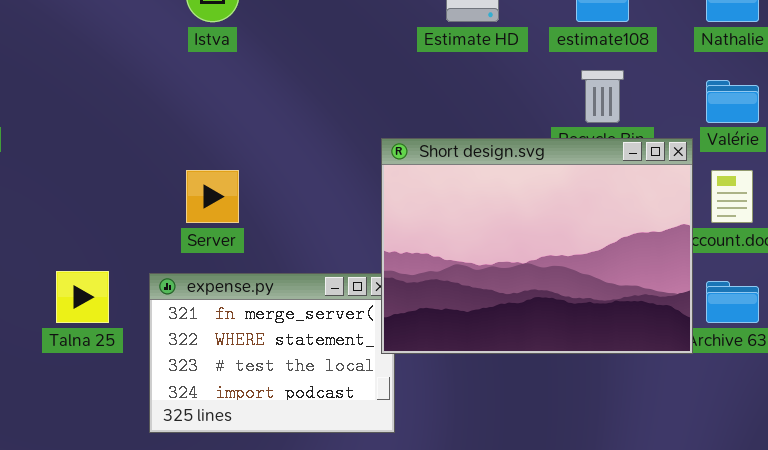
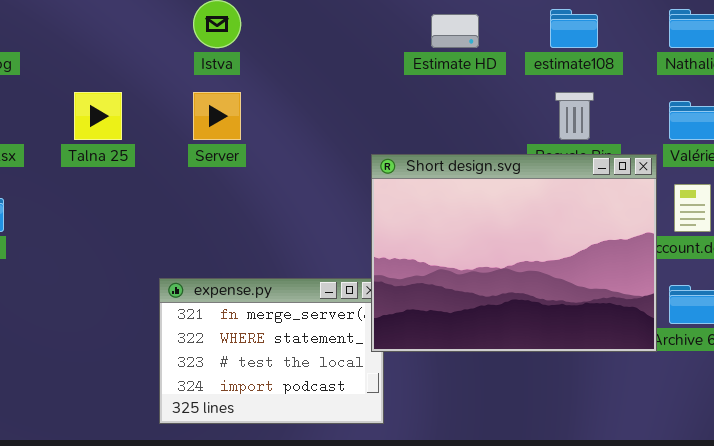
Server: [186,170,239,223] -> [193,92,241,140], moved
Talna 25: [56,271,109,323] -> [74,92,122,140], moved

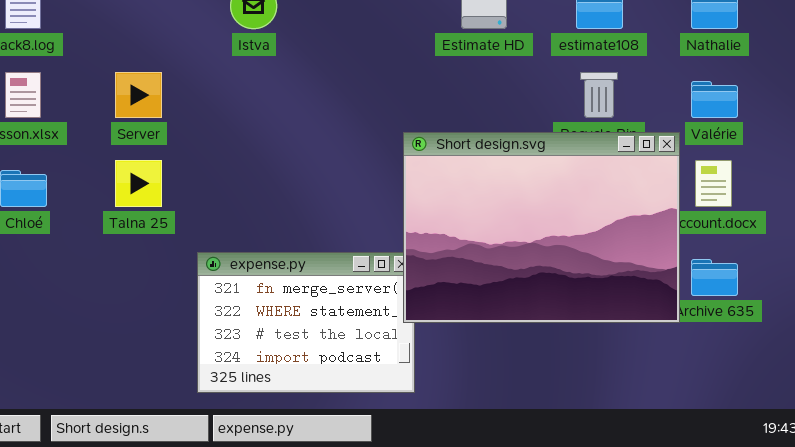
Talna 25: [74,92,122,140] -> [115,160,162,207], moved
Server: [193,92,241,140] -> [115,72,162,118], moved

